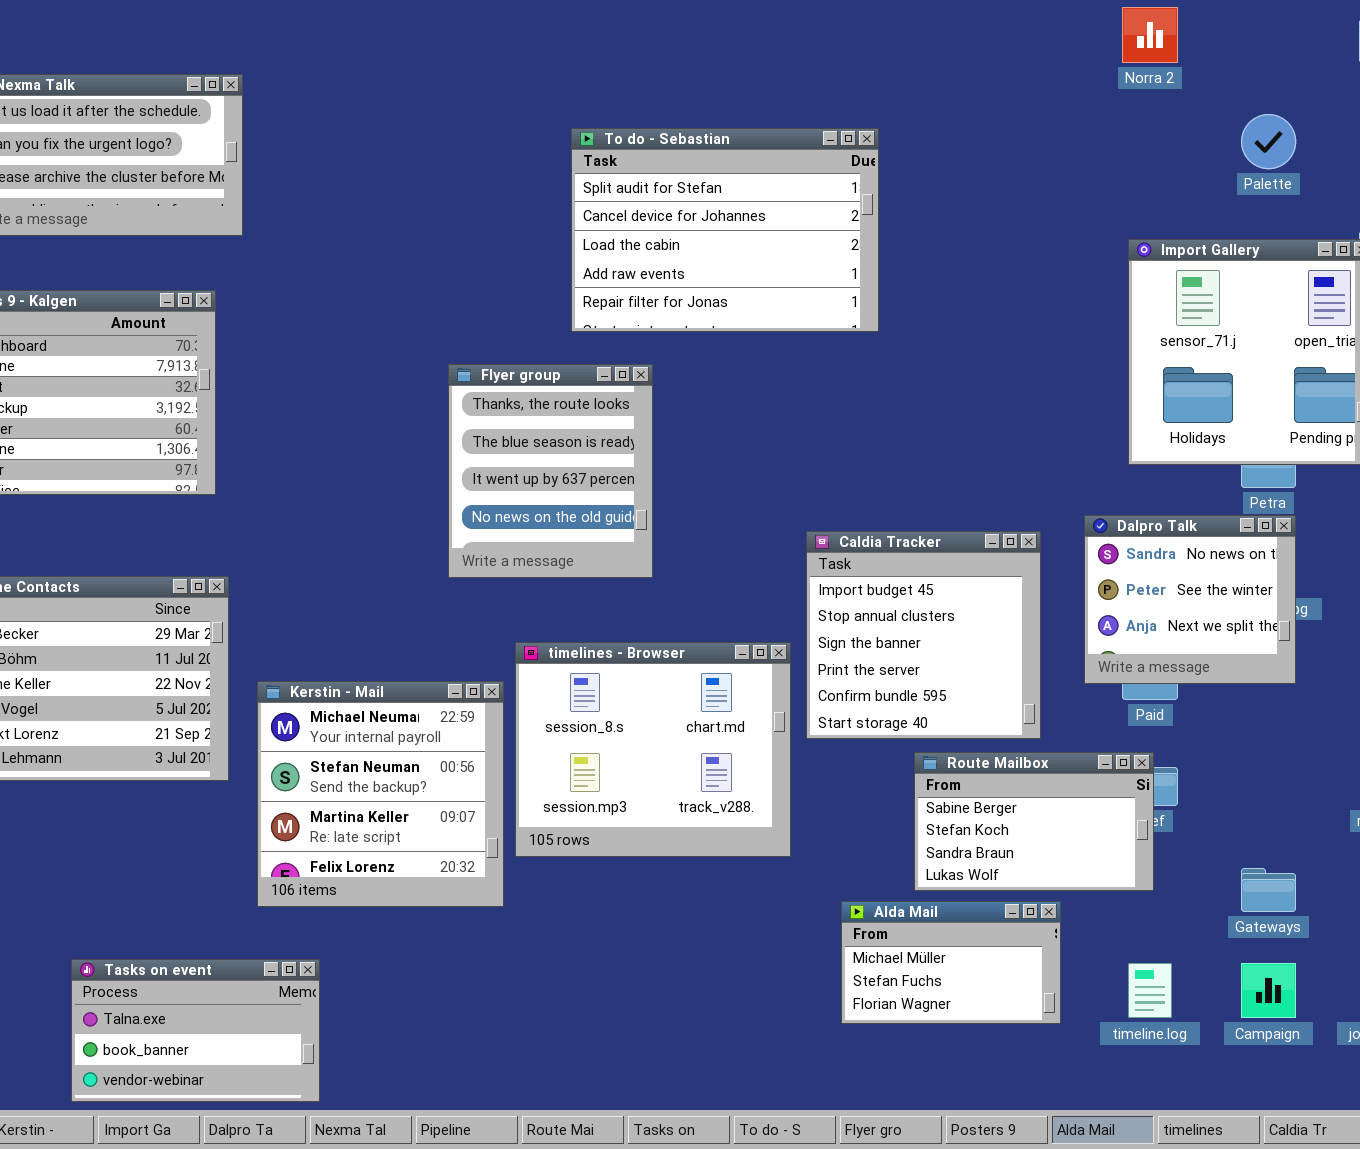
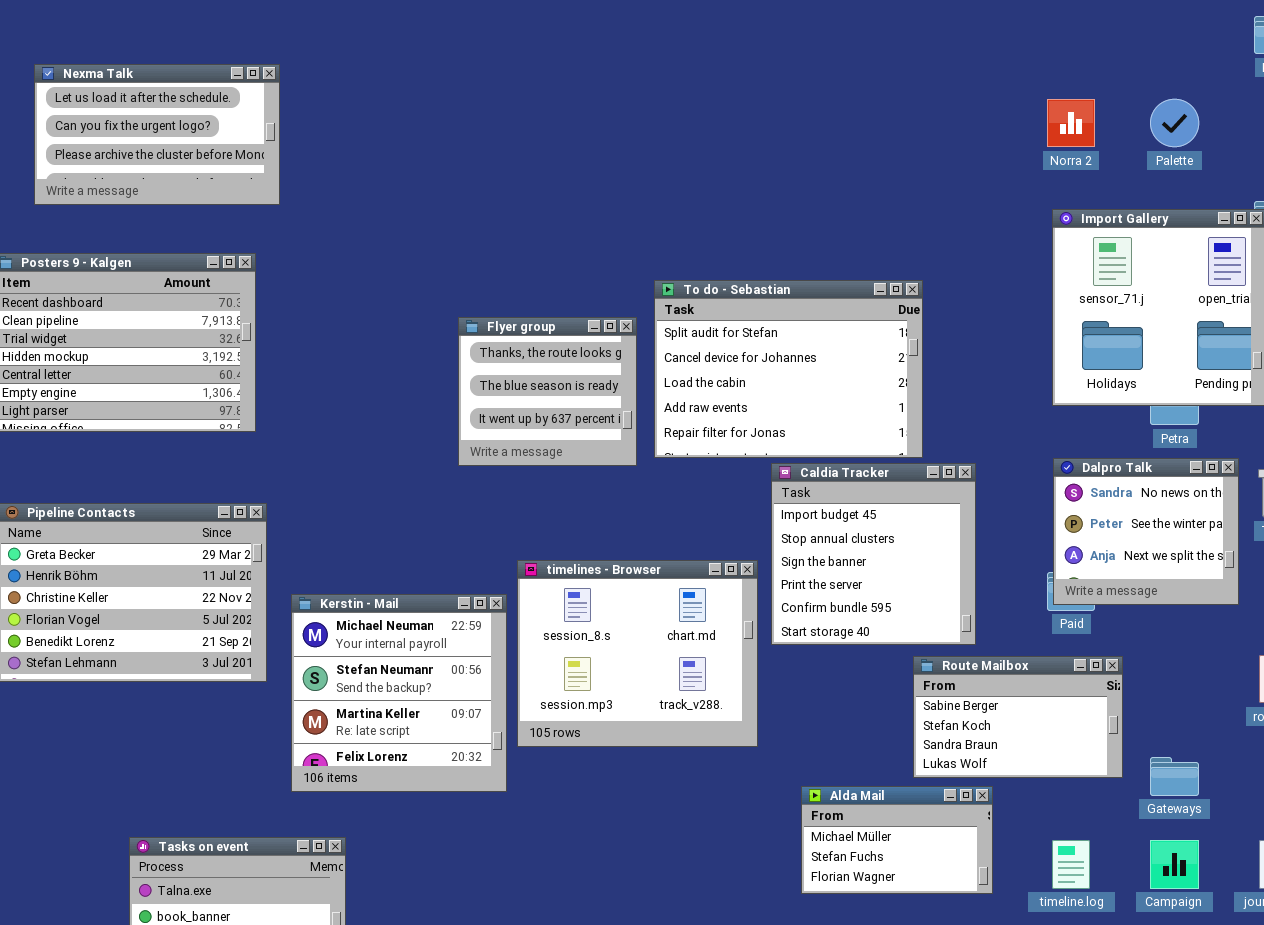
Norra 2: [1122,7,1178,63] -> [1047,99,1095,147], moved
To do - Sebastian: [571,128,879,332] -> [654,280,923,458], moved
Flyer group: [448,364,653,578] -> [458,317,637,466], resized
Dalpro Talk: [1084,515,1296,684] -> [1053,458,1239,605], moved
Route Mailbox: [914,752,1154,891] -> [913,656,1123,778], moved

